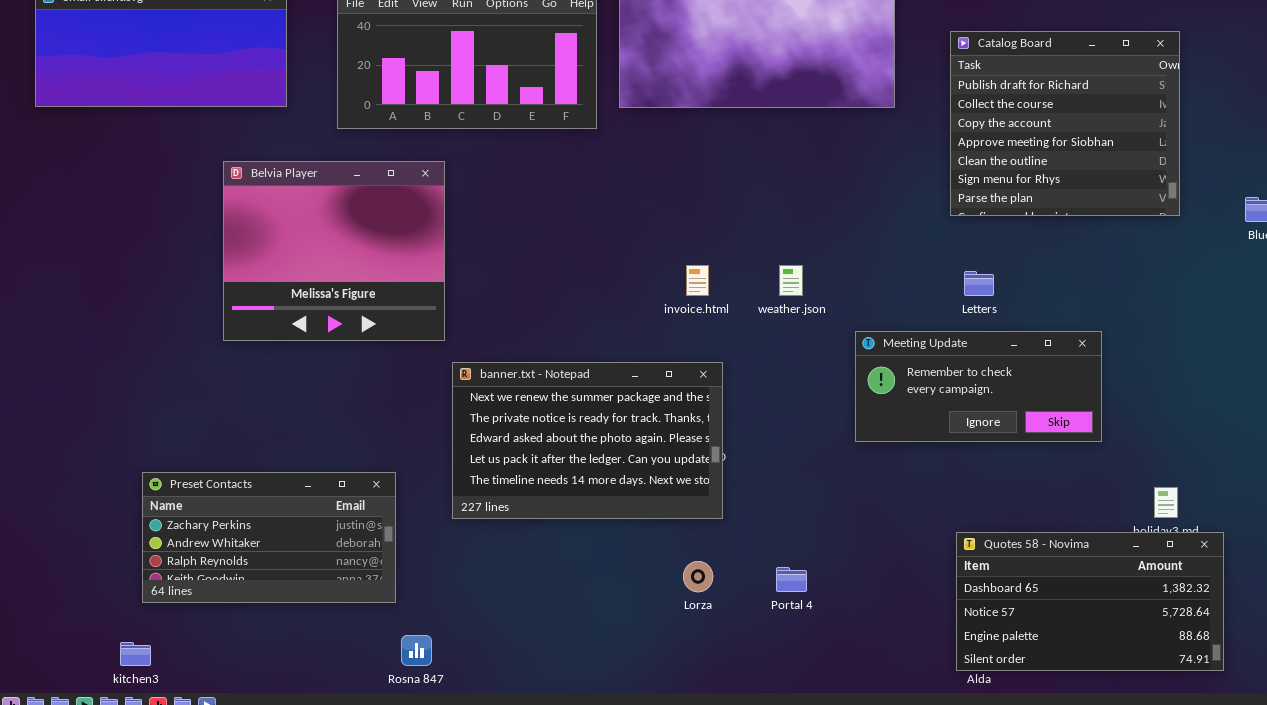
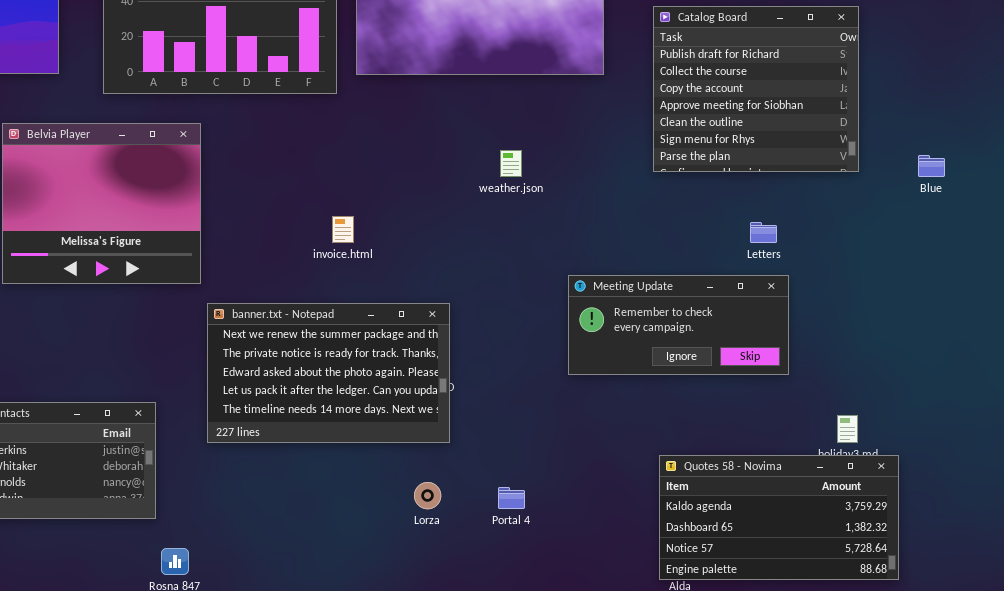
invoice.html: [686,265,709,296] -> [332,216,354,243], moved
weather.json: [779,265,803,296] -> [500,150,522,177], moved
Letters: [964,271,994,296] -> [750,222,777,243], moved
Quotes 58 - Novima: [956,532,1224,671] -> [659,455,899,580], scrolled up 1 row

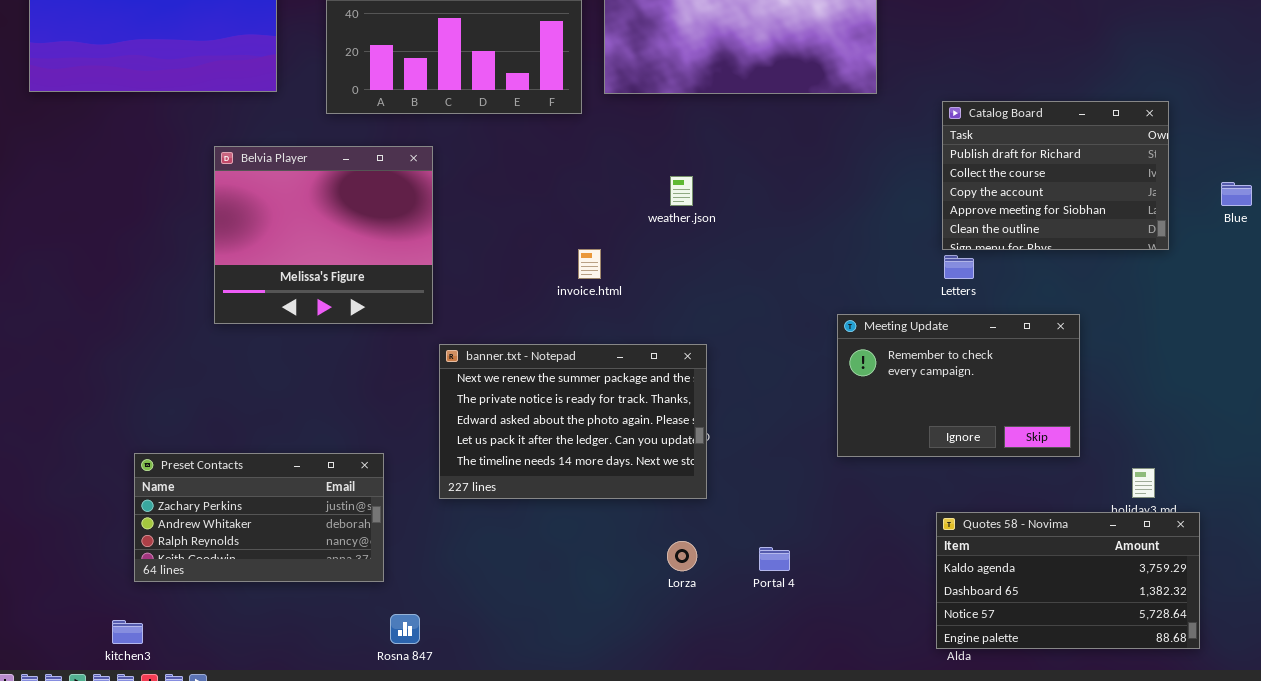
Catalog Board: [653,6,859,172] -> [942,101,1169,250], moved, resized
weather.json: [500,150,522,177] -> [670,176,693,206], moved
Letters: [750,222,777,243] -> [944,255,974,279], moved
Meeting Update: [568,275,789,375] -> [837,314,1080,457], resized

